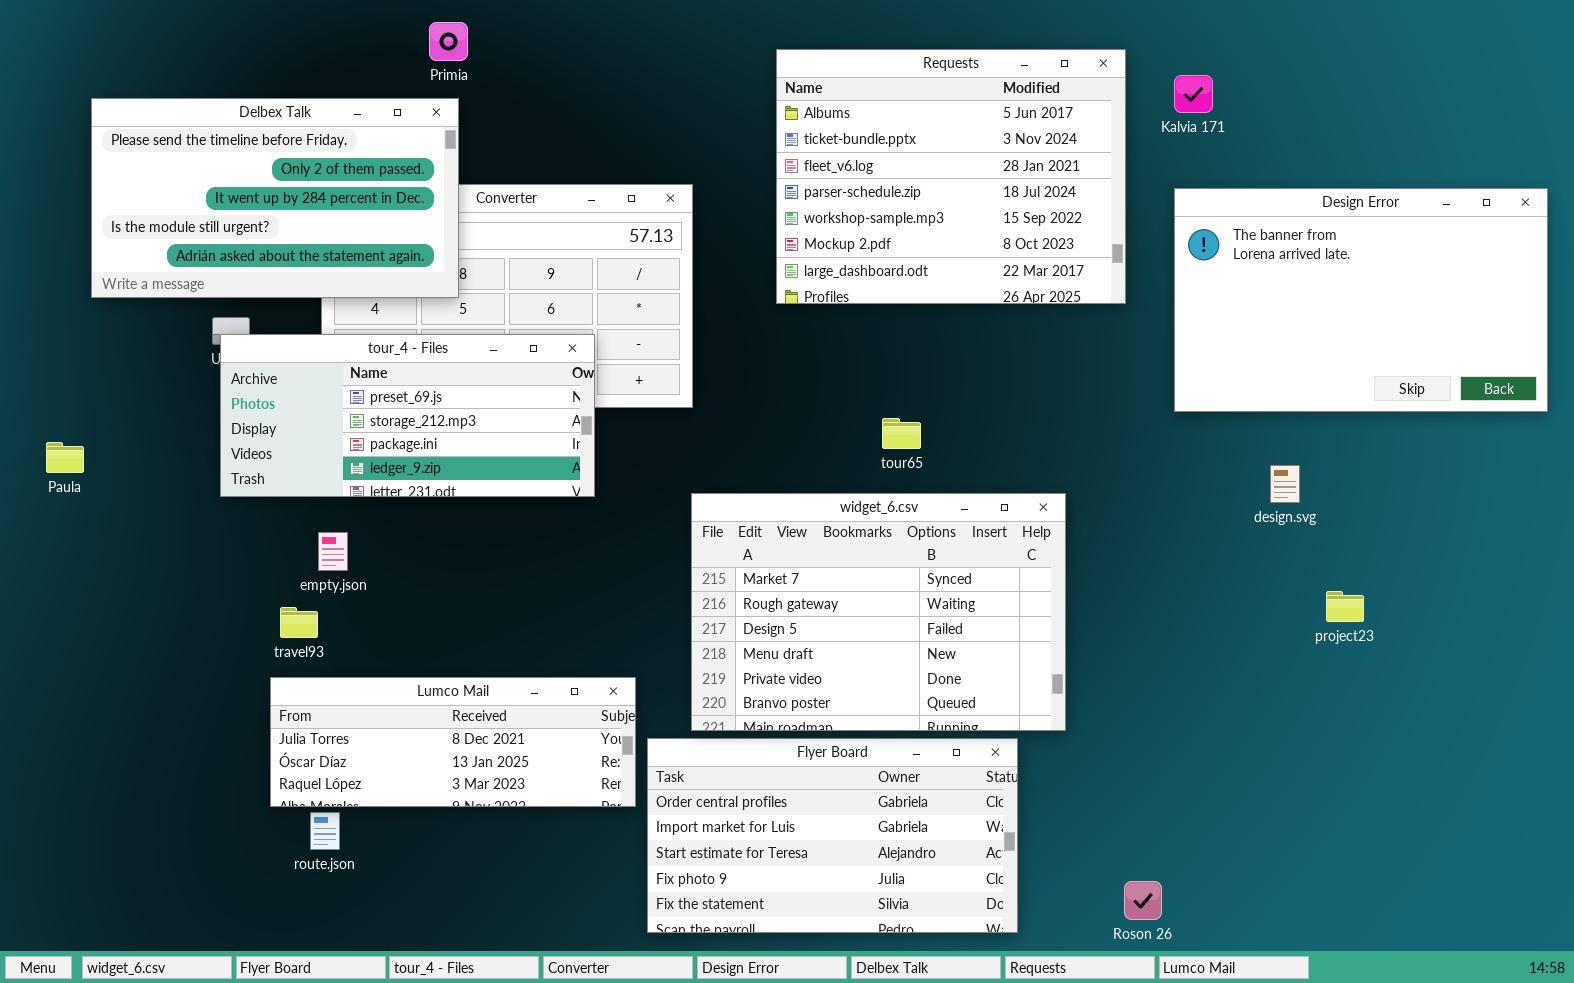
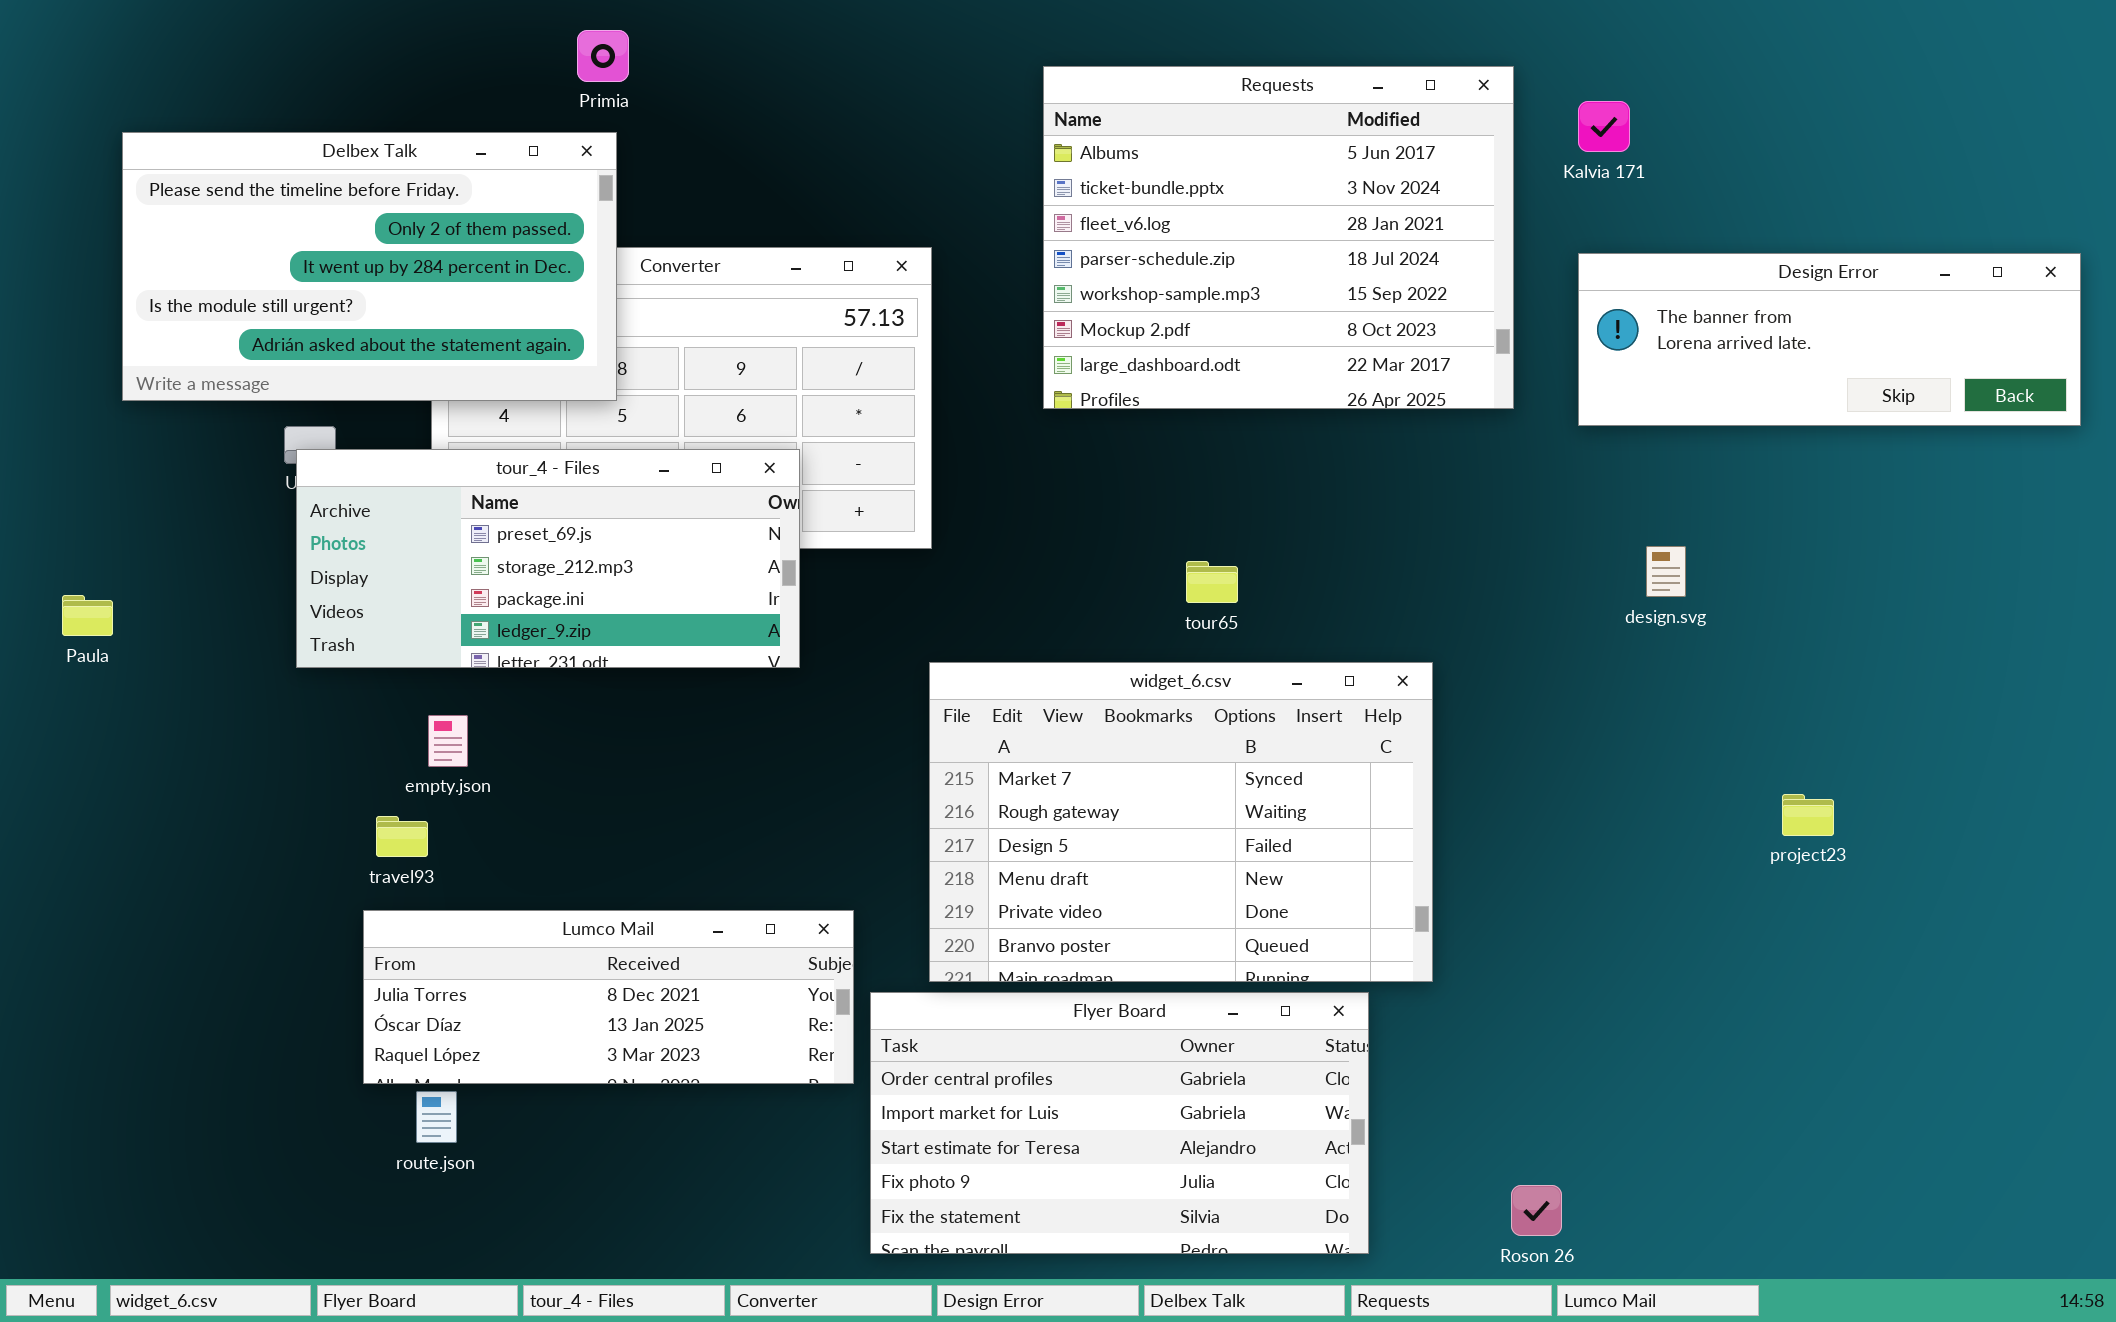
Design Error: [1174,188,1548,412] -> [1578,253,2081,426], resized
design.svg: [1270,465,1300,503] -> [1646,546,1686,597], moved

